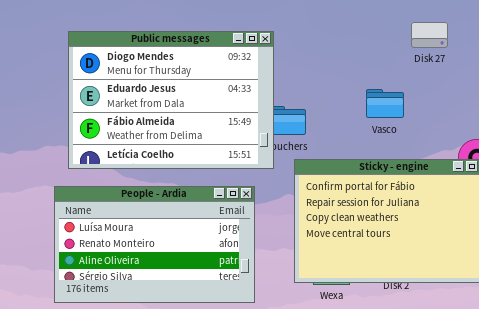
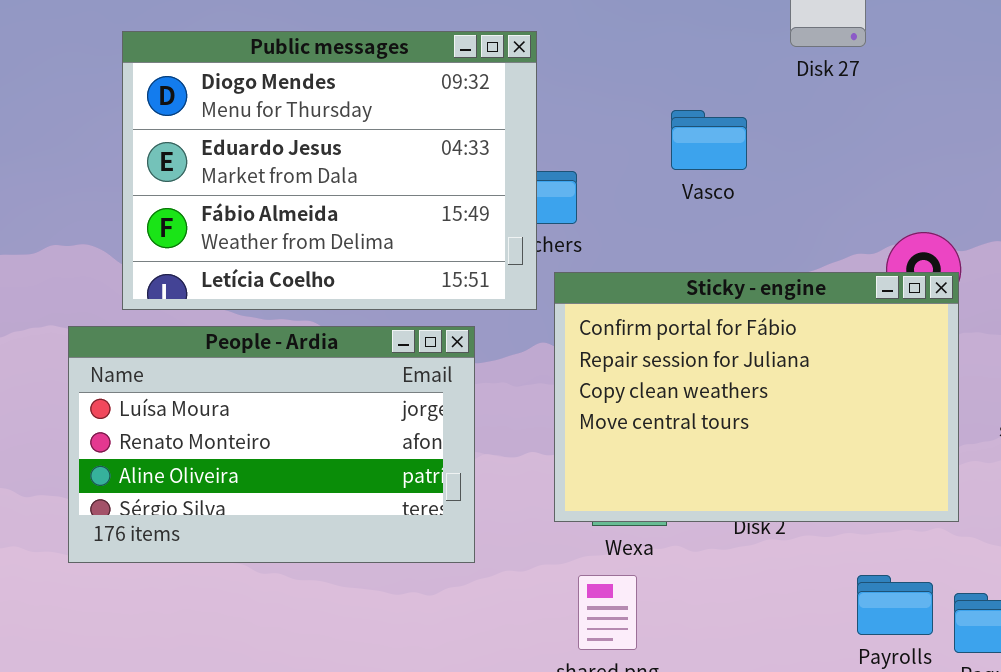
Public messages: [68,31,274,169] -> [122,31,537,310], moved
Vasco: [366,89,404,118] -> [671,110,747,170], moved

